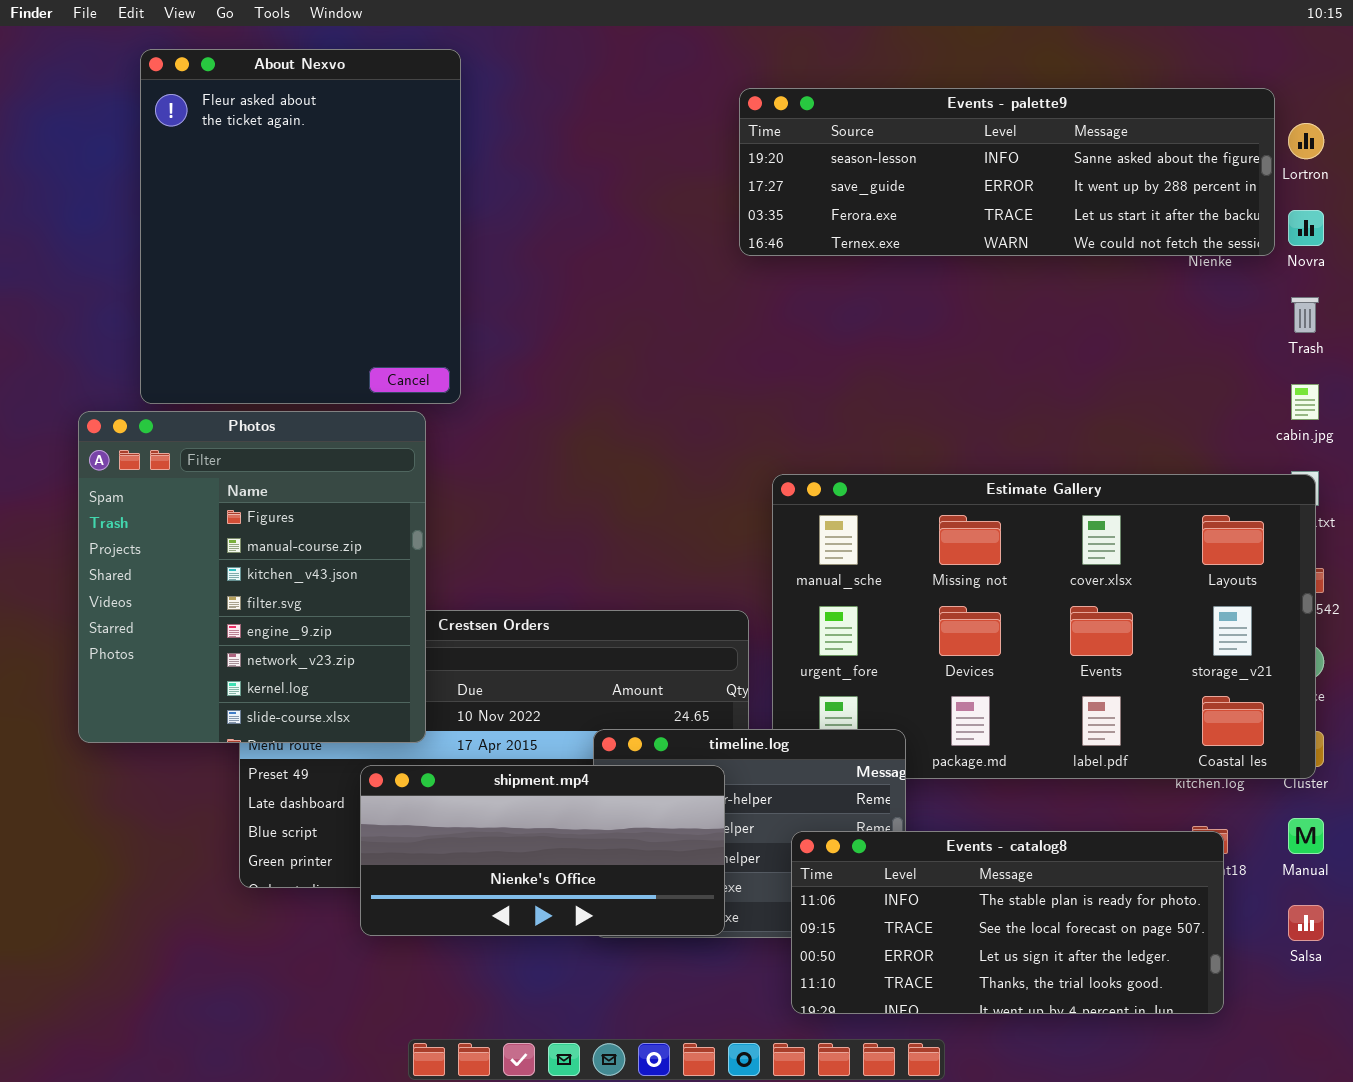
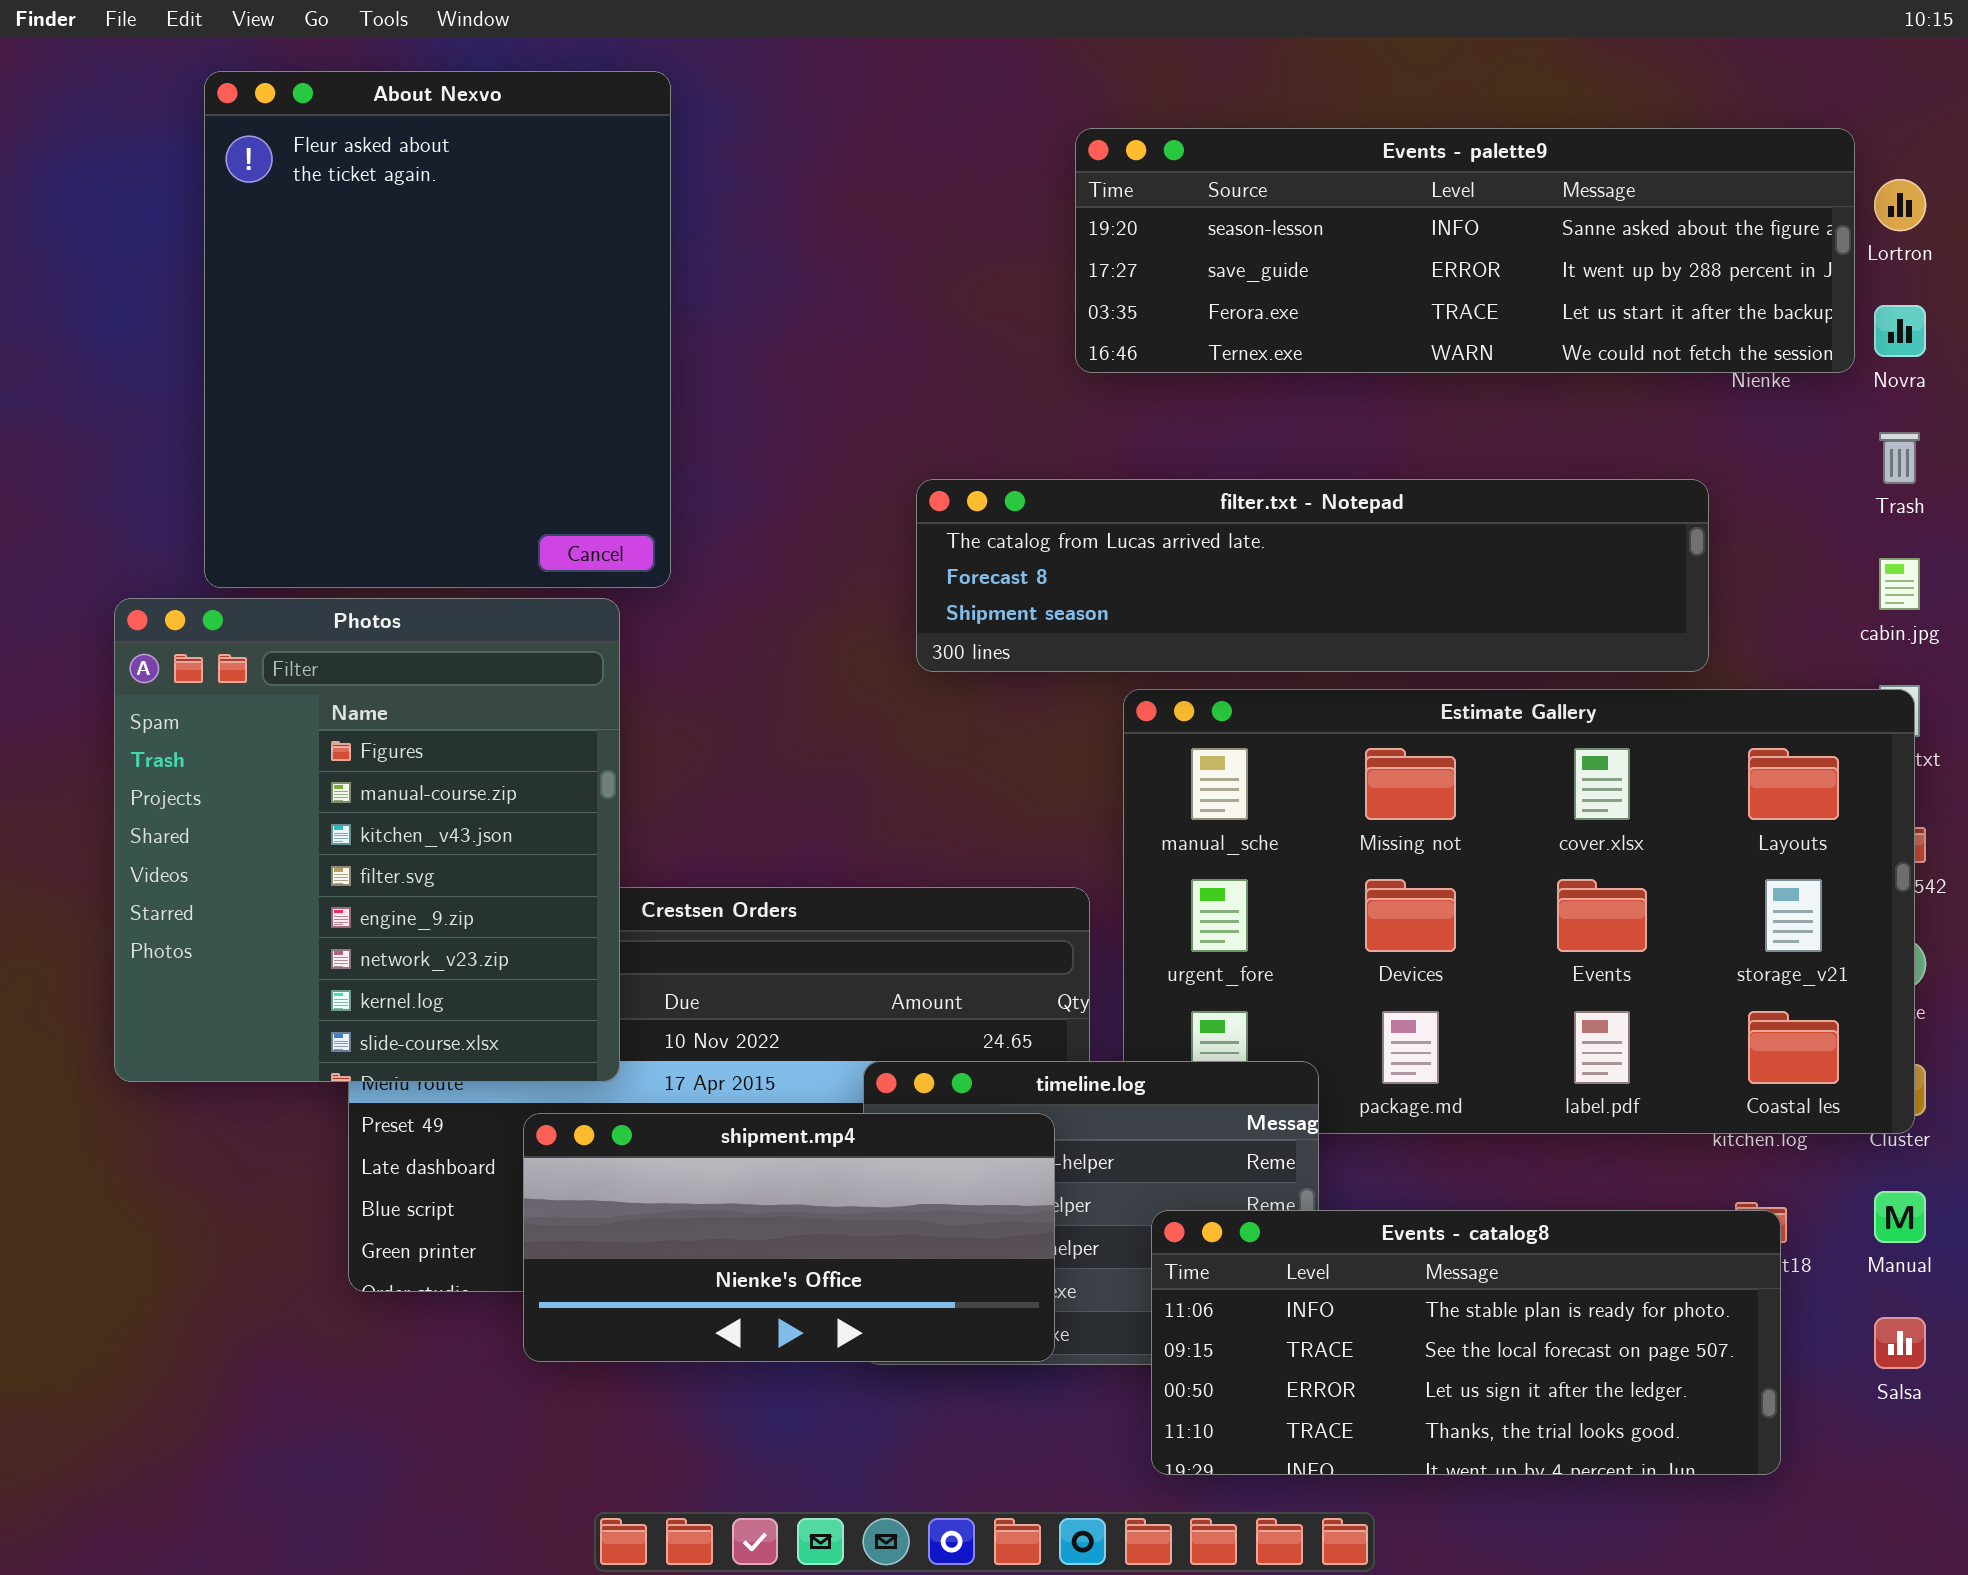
filter.txt - Notepad: none -> [916,479,1709,672], opened

